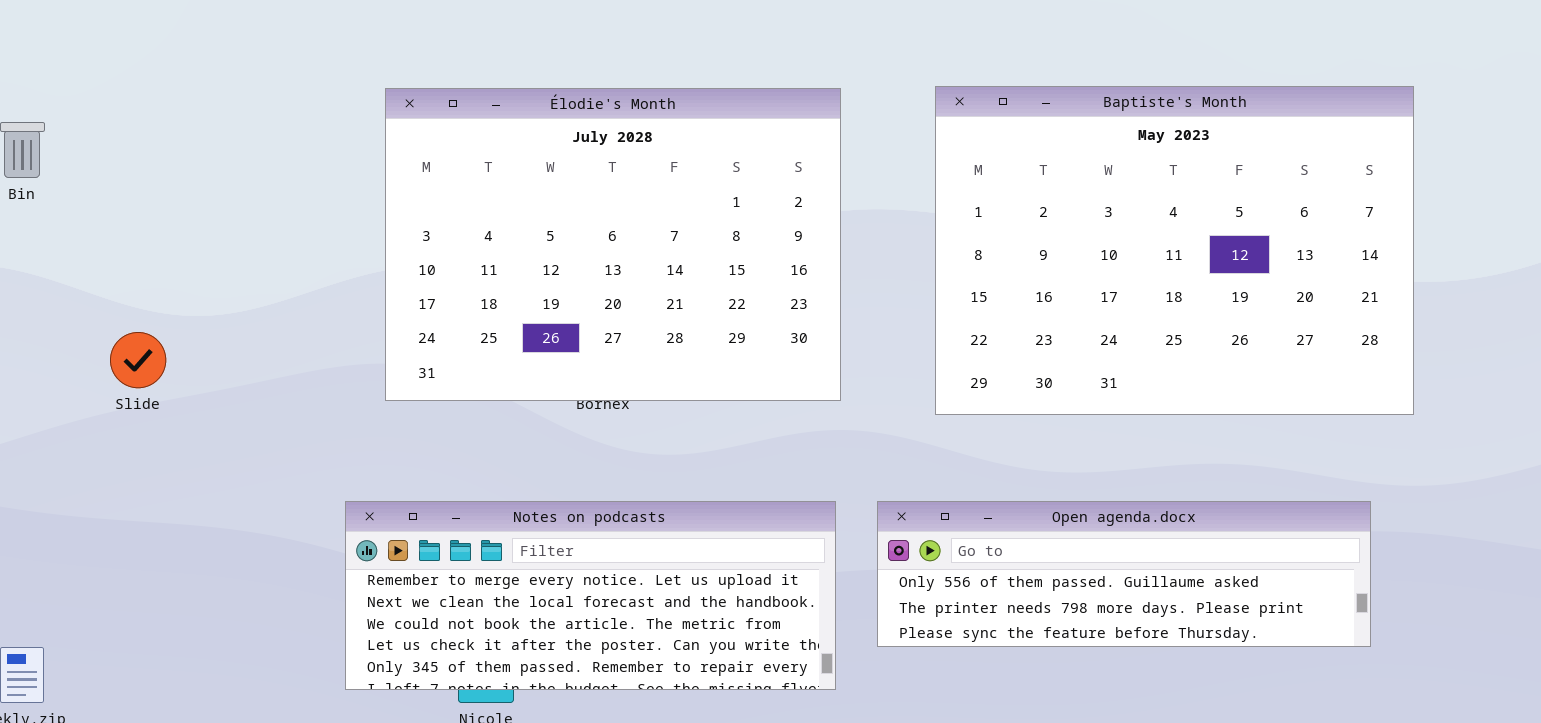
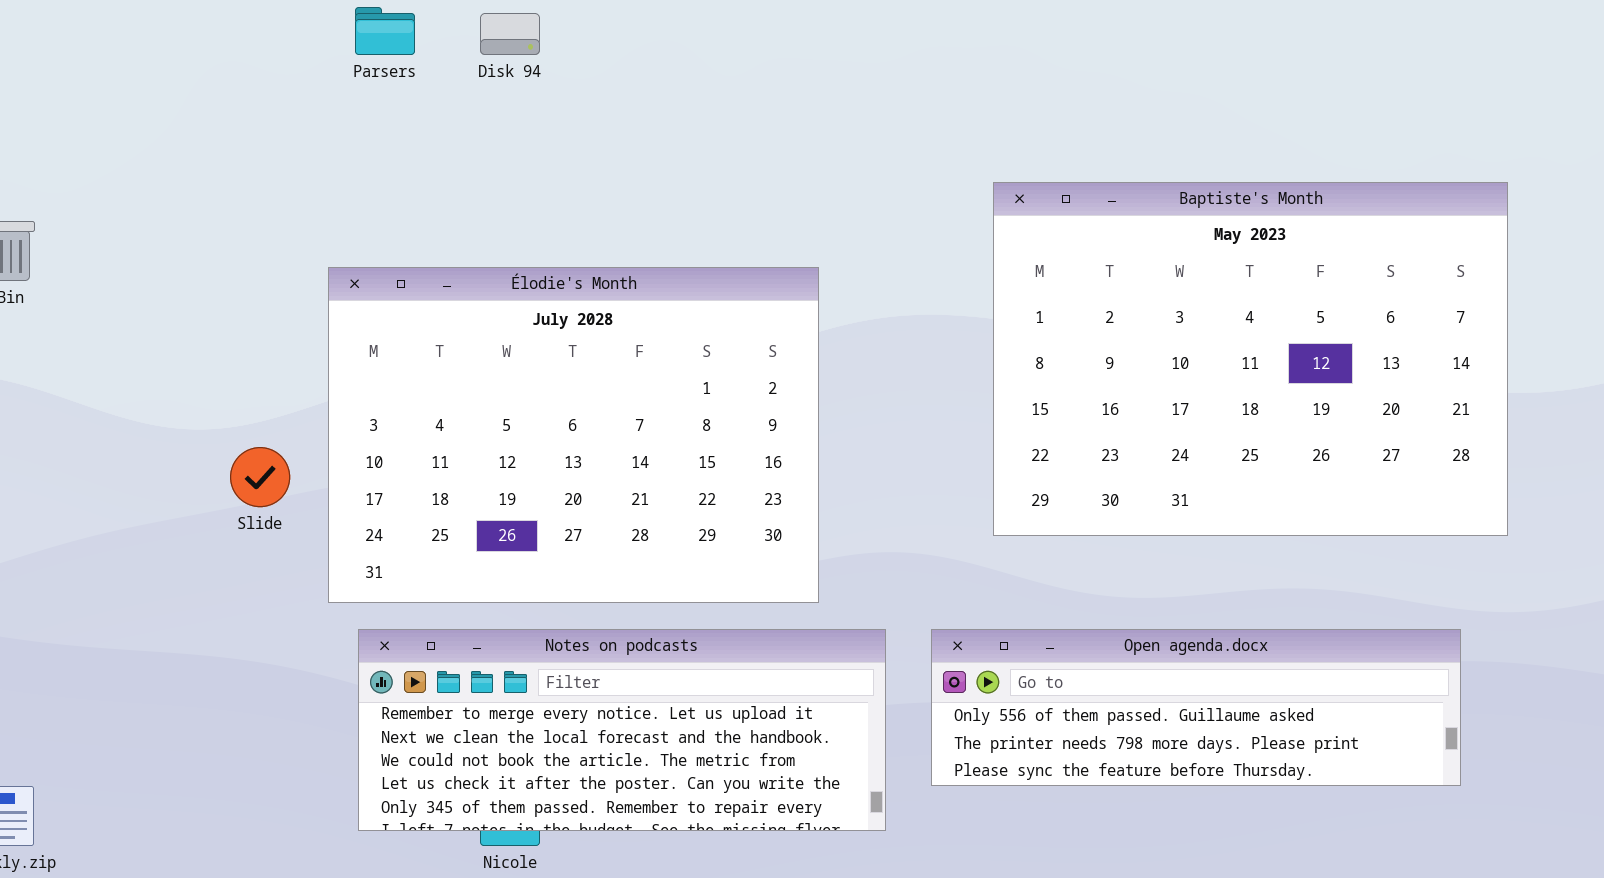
Élodie's Month: [385,88,841,401] -> [328,267,819,603], moved
Slide: [110,332,166,388] -> [230,447,290,507], moved

